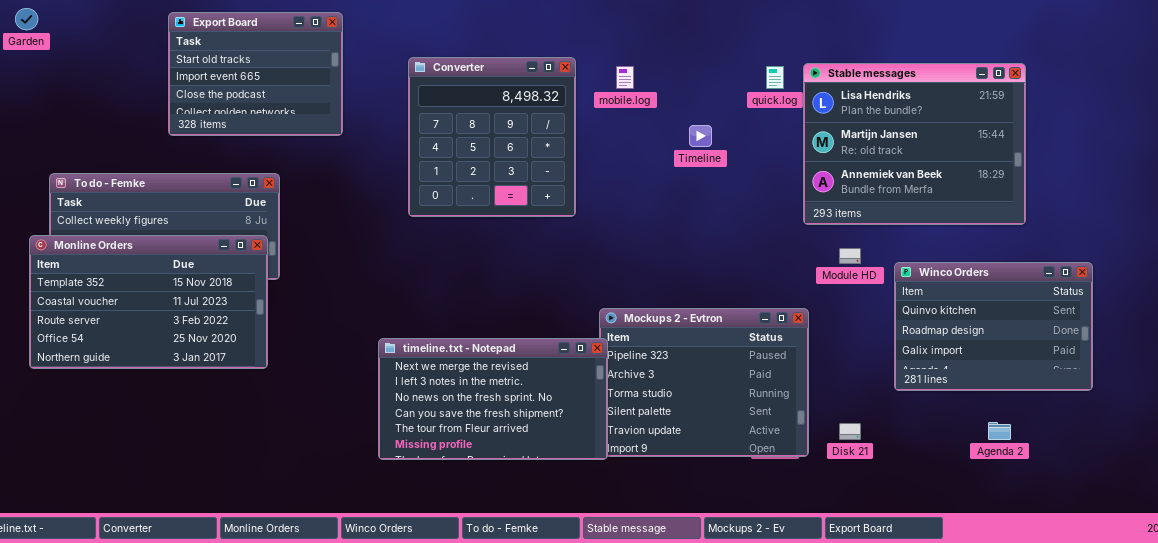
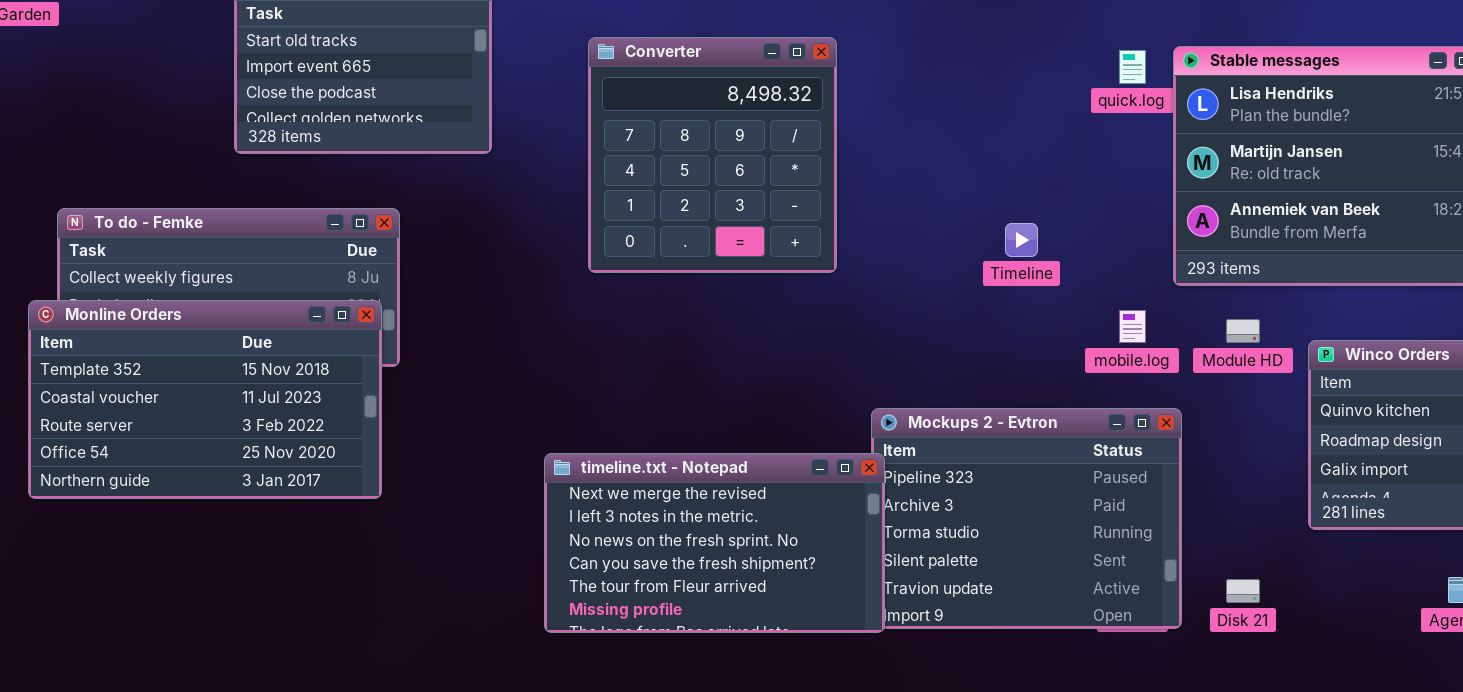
mobile.log: [616,66,634,89] -> [1119,310,1146,343], moved
Timeline: [689,125,712,147] -> [1005,223,1038,257], moved

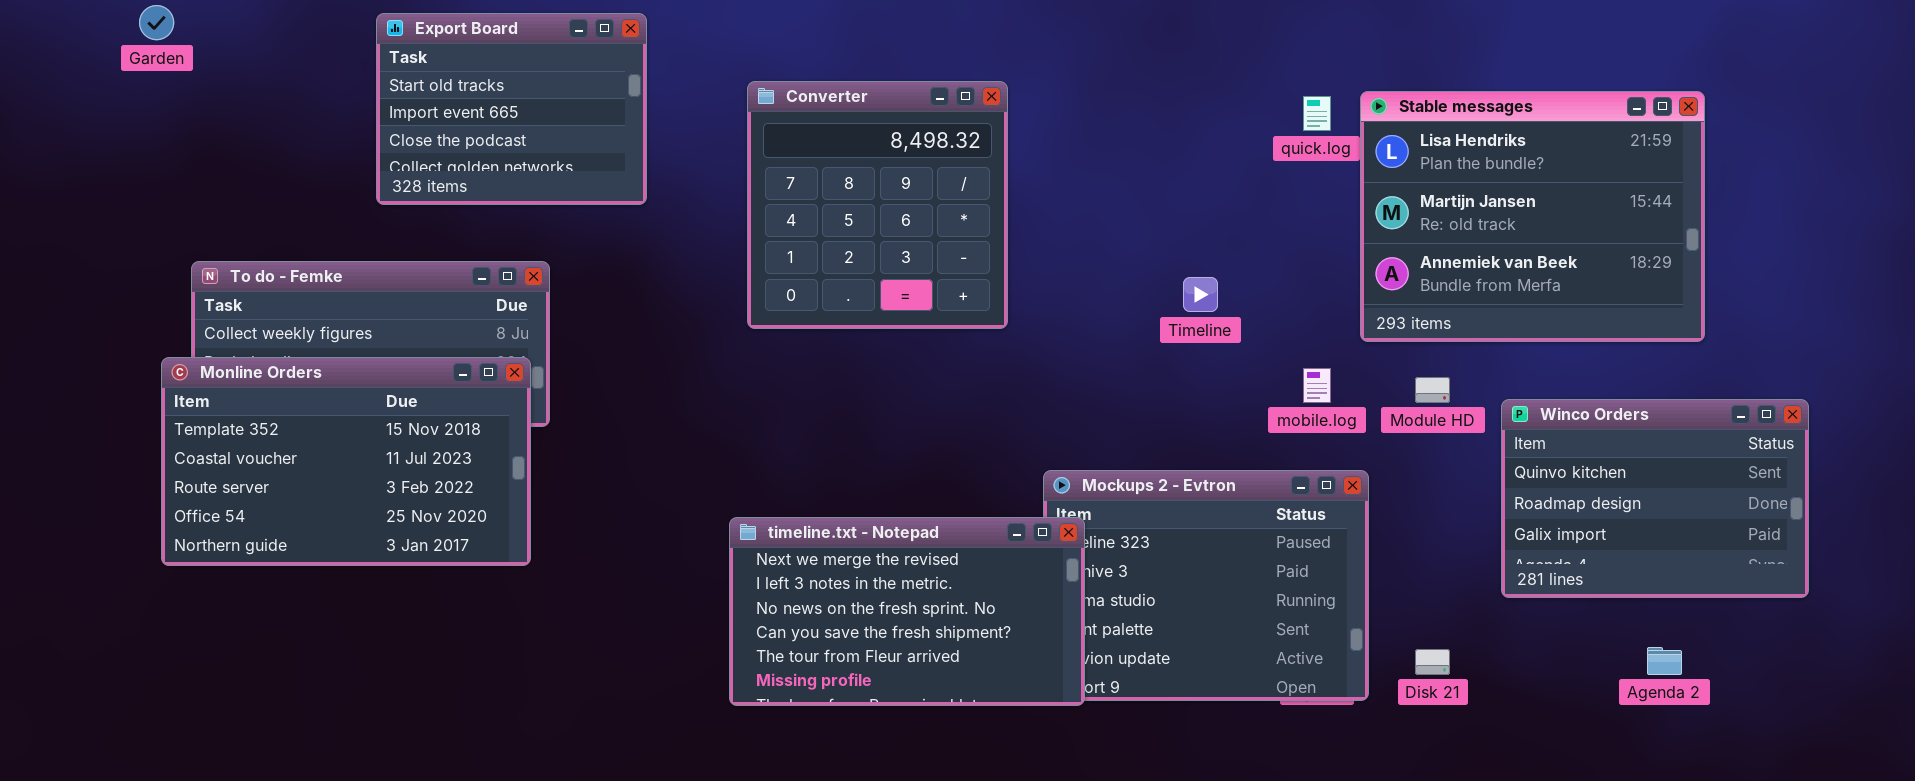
timeline.txt - Notepad: [544,453,885,633] -> [729,517,1085,706], moved

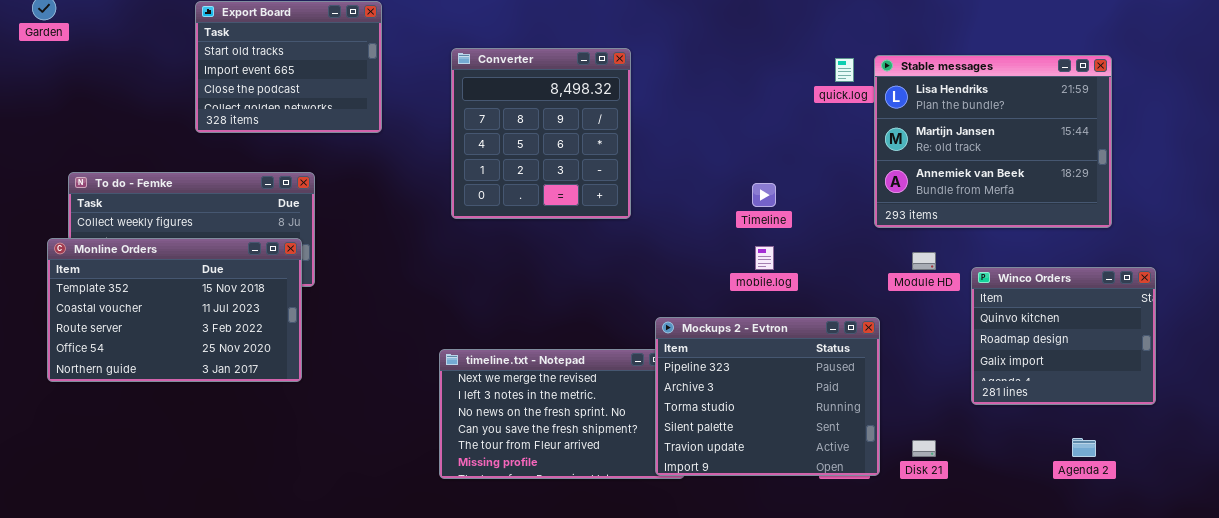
mobile.log: [1303,368,1331,403] -> [755,246,774,270], moved
Winco Orders: [1501,399,1809,598] -> [971,267,1156,405], resized
Mockups 2 - Evtron: [1043,470,1369,701] -> [655,317,880,476], raised

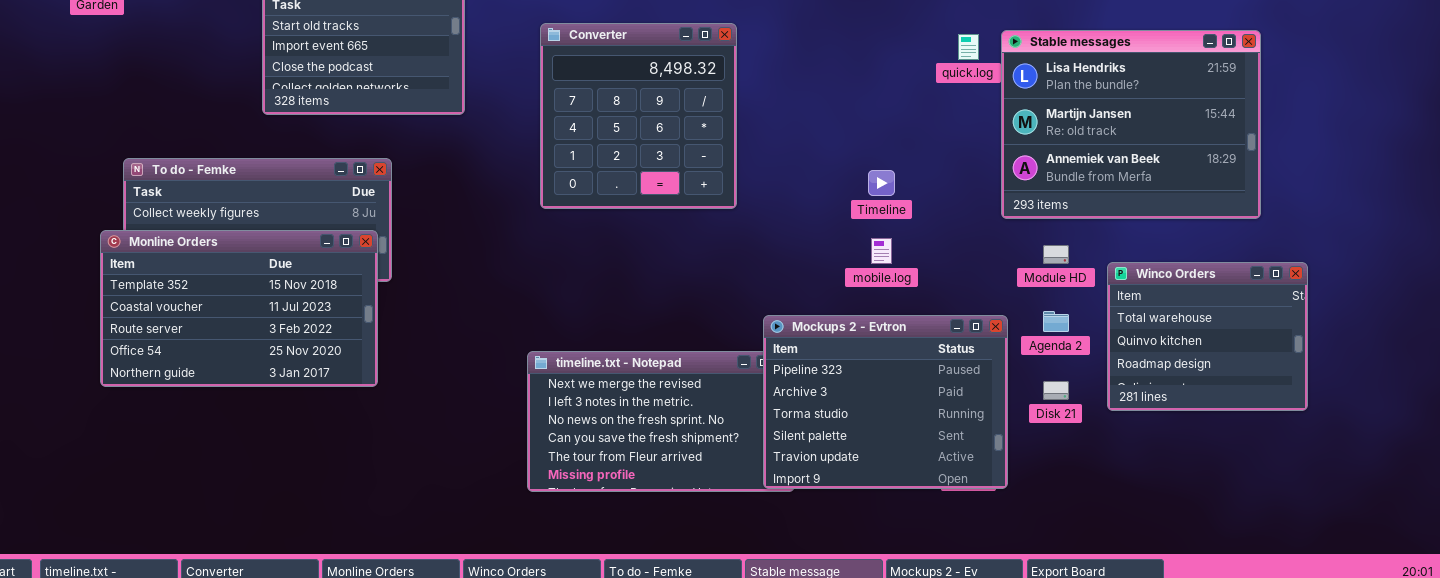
Winco Orders: [971,267,1156,405] -> [1107,262,1308,411], scrolled up 1 row
Agenda 2: [1072,438,1096,457] -> [1043,311,1069,332], moved
Disk 21: [912,440,936,457] -> [1043,381,1069,400], moved

